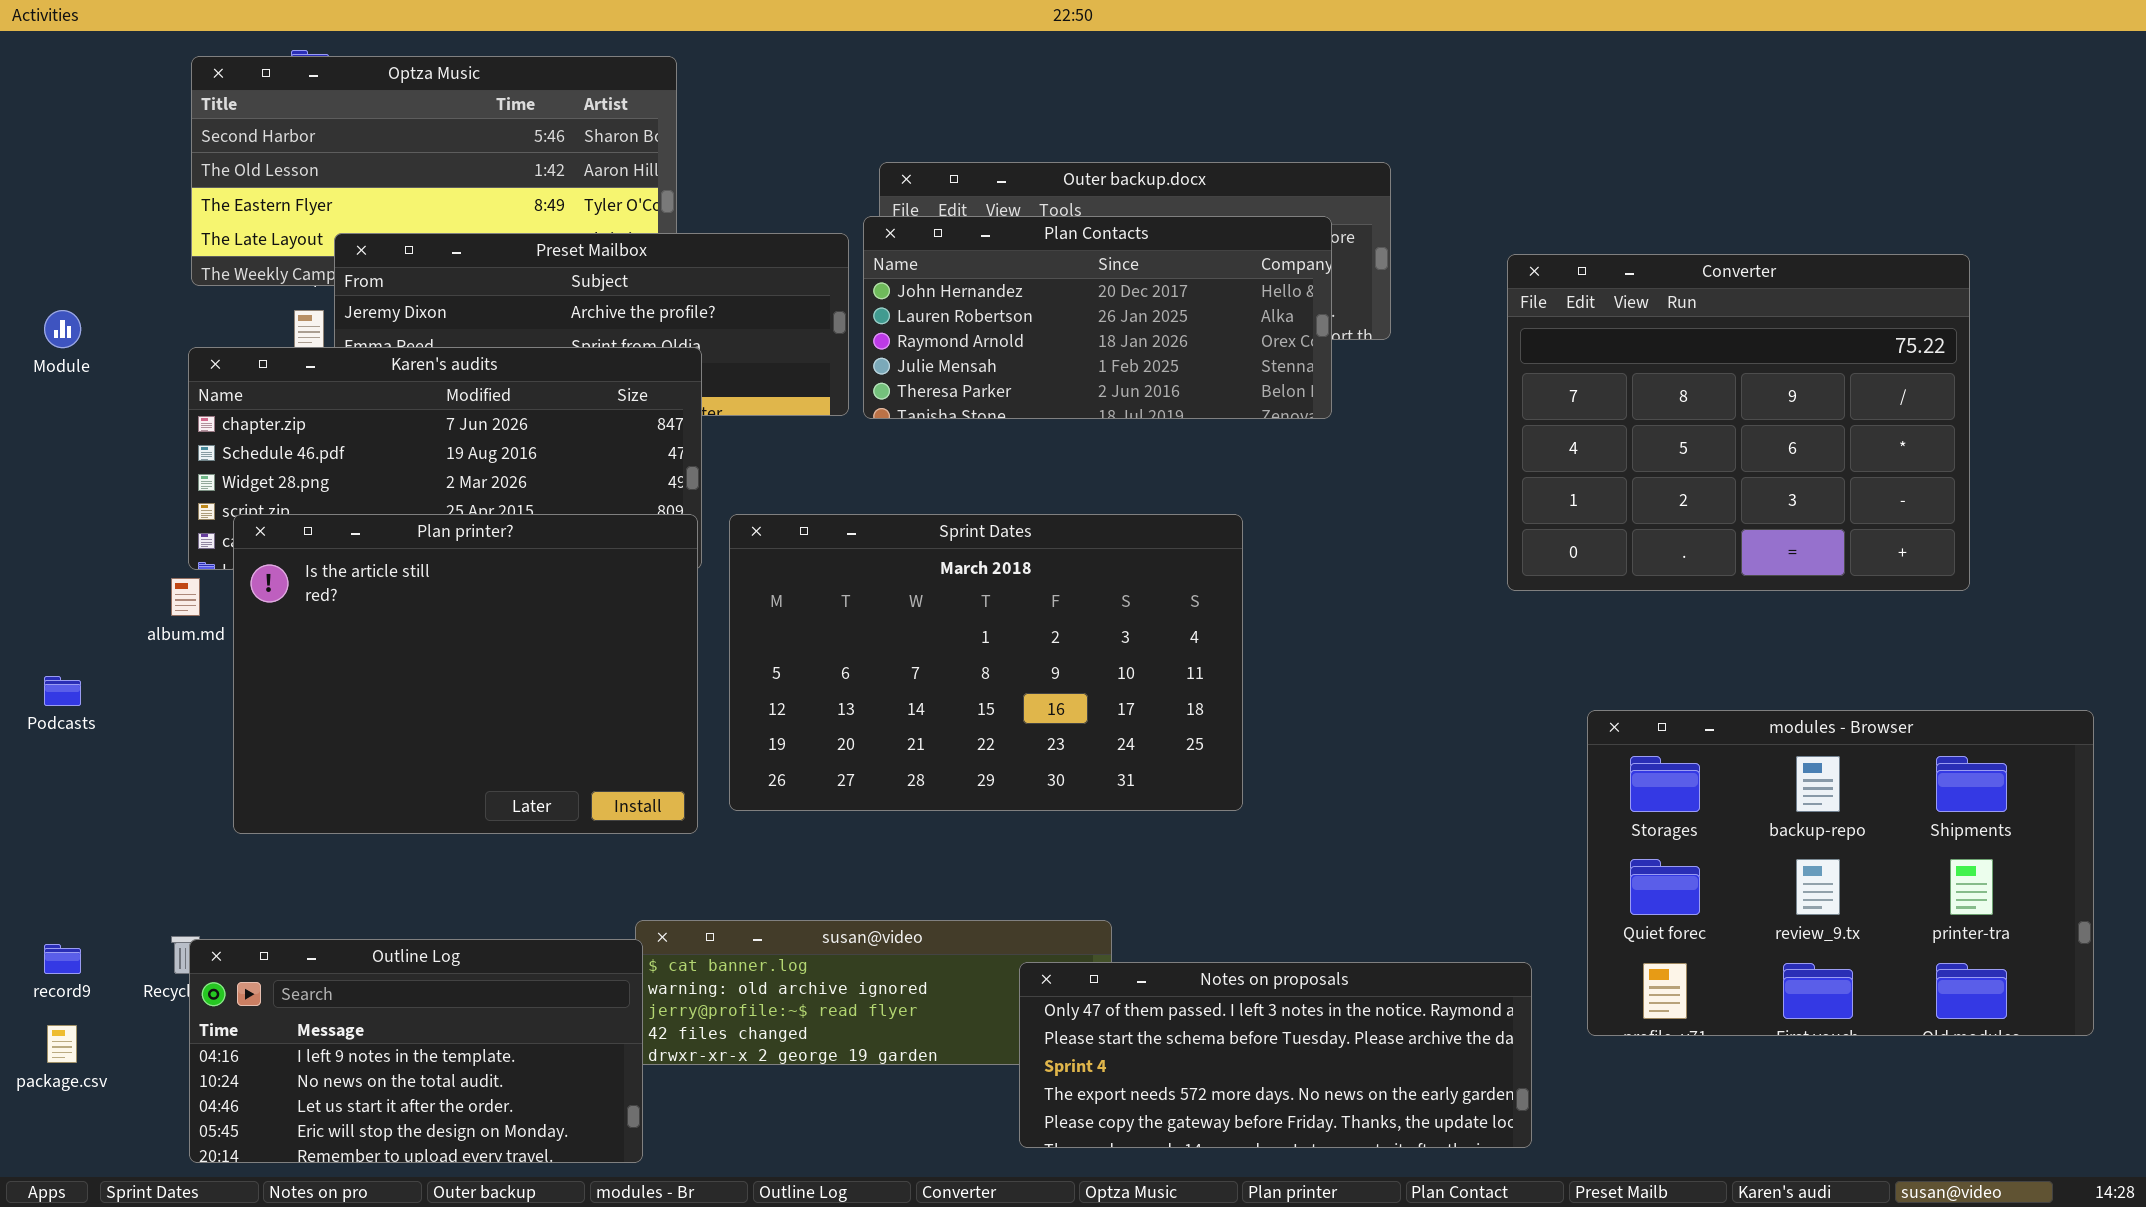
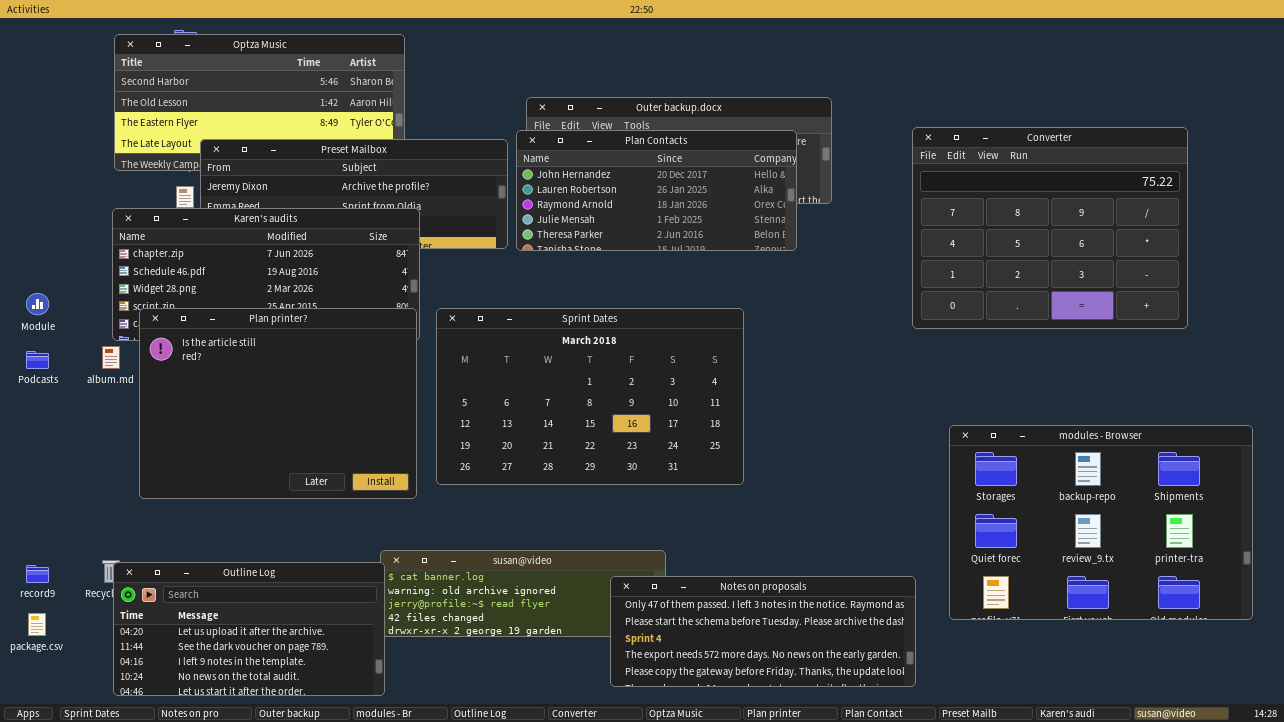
Converter: [1507,254,1970,591] -> [912,127,1188,329], moved
Module: [44,310,81,348] -> [26,293,49,315], moved
Podcasts: [44,676,81,706] -> [26,351,49,369], moved
Outline Log: [189,939,643,1163] -> [113,562,385,696], scrolled up 2 rows

